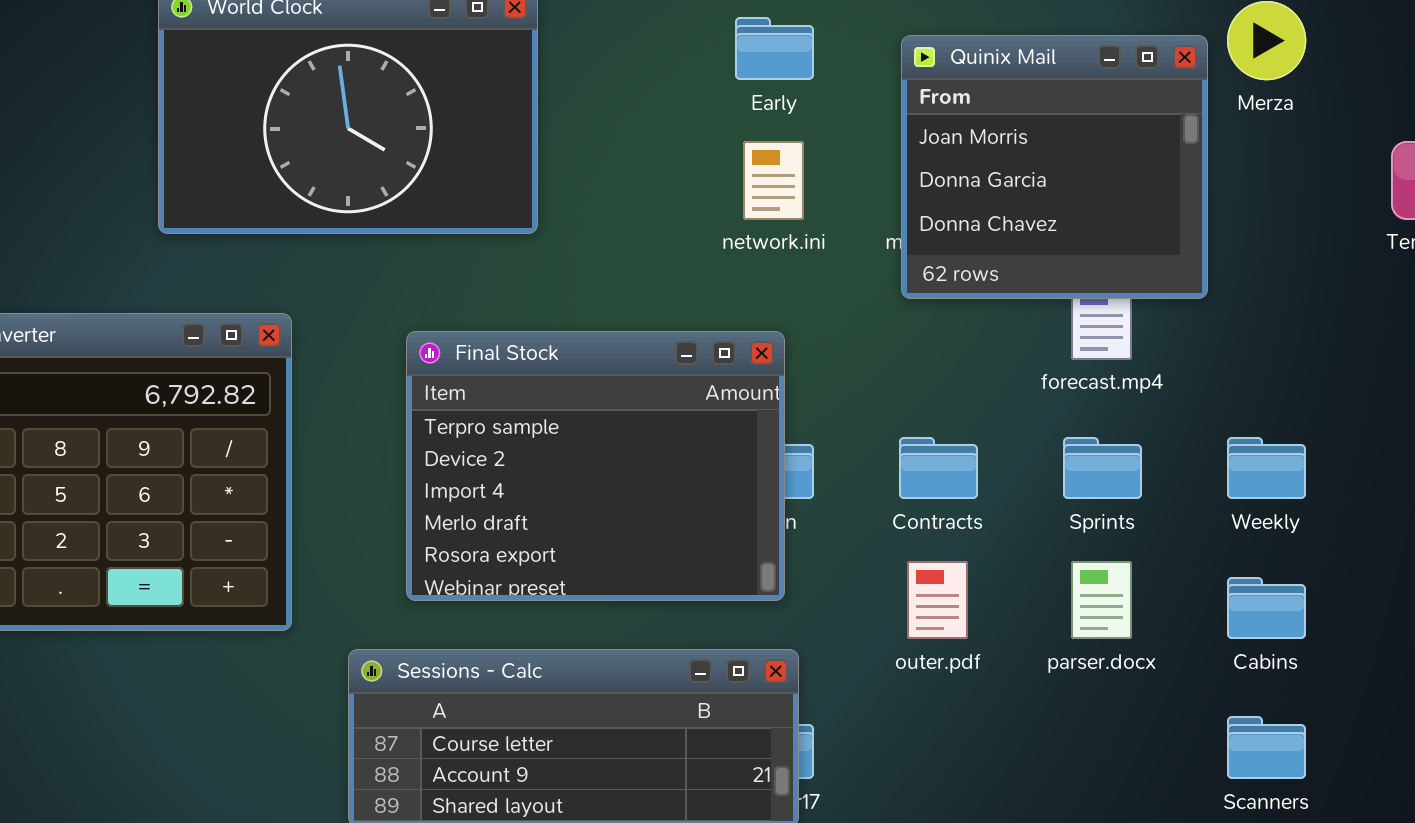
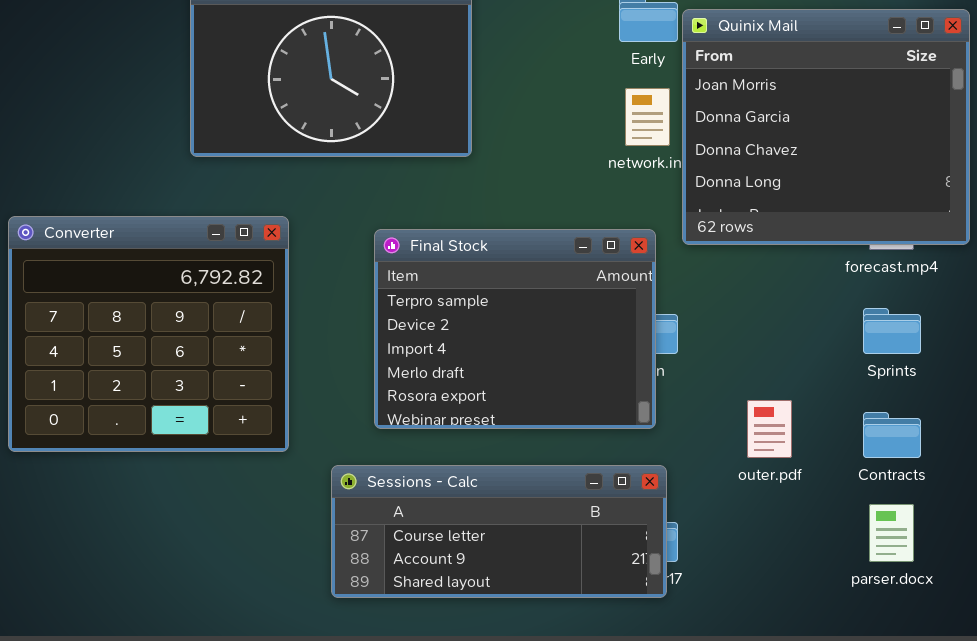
Quinix Mail: [901,35,1208,299] -> [682,9,970,245], resized
Contracts: [899,437,978,499] -> [863,412,921,458], moved
parser.docx: [1071,561,1132,639] -> [869,504,914,562], moved

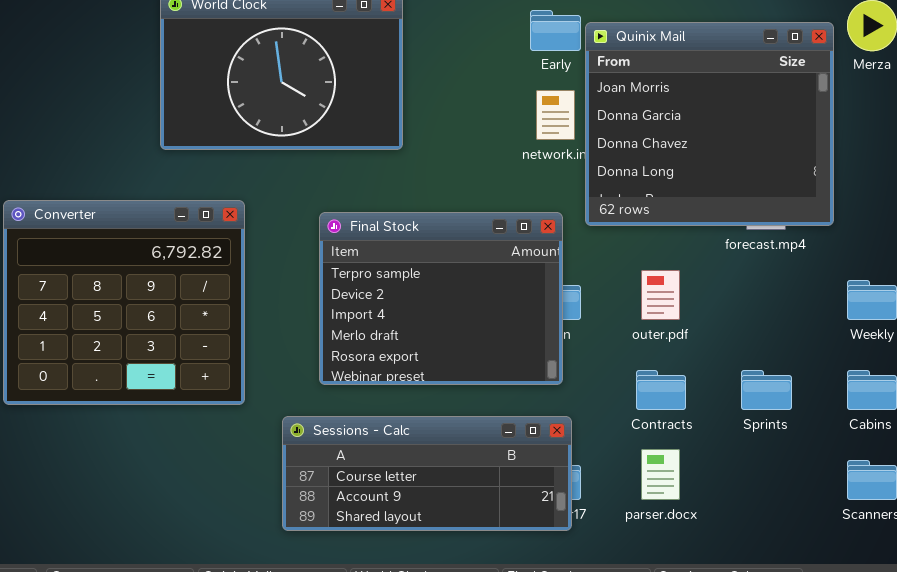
Sprints: [863,308,921,354] -> [741,370,792,410], moved
outer.pdf: [747,400,792,458] -> [641,270,680,320], moved
Contracts: [863,412,921,458] -> [636,370,686,410], moved
parser.docx: [869,504,914,562] -> [641,449,680,500], moved

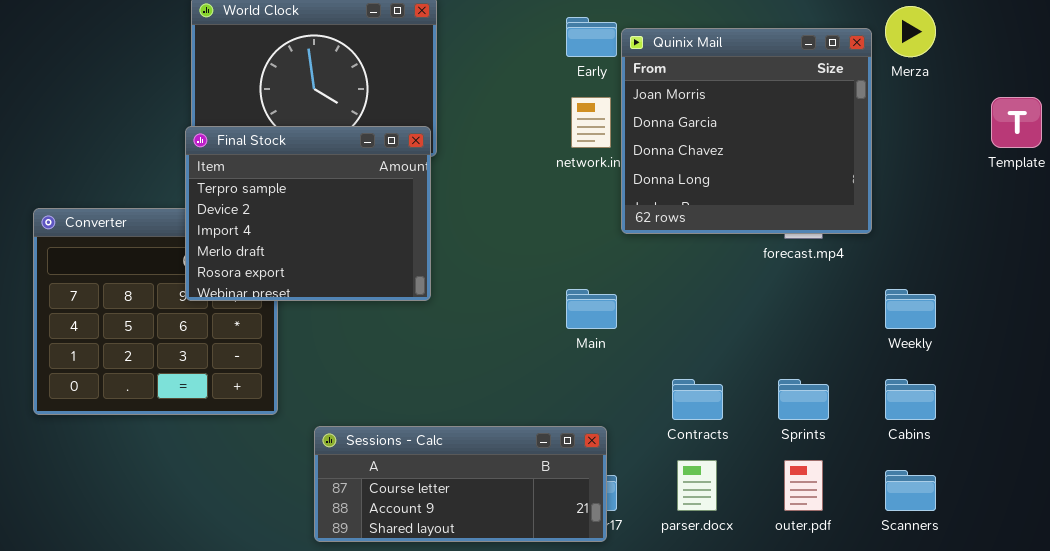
Final Stock: [319,212,563,385] -> [185,126,431,301], moved
outer.pdf: [641,270,680,320] -> [784,460,823,511], moved

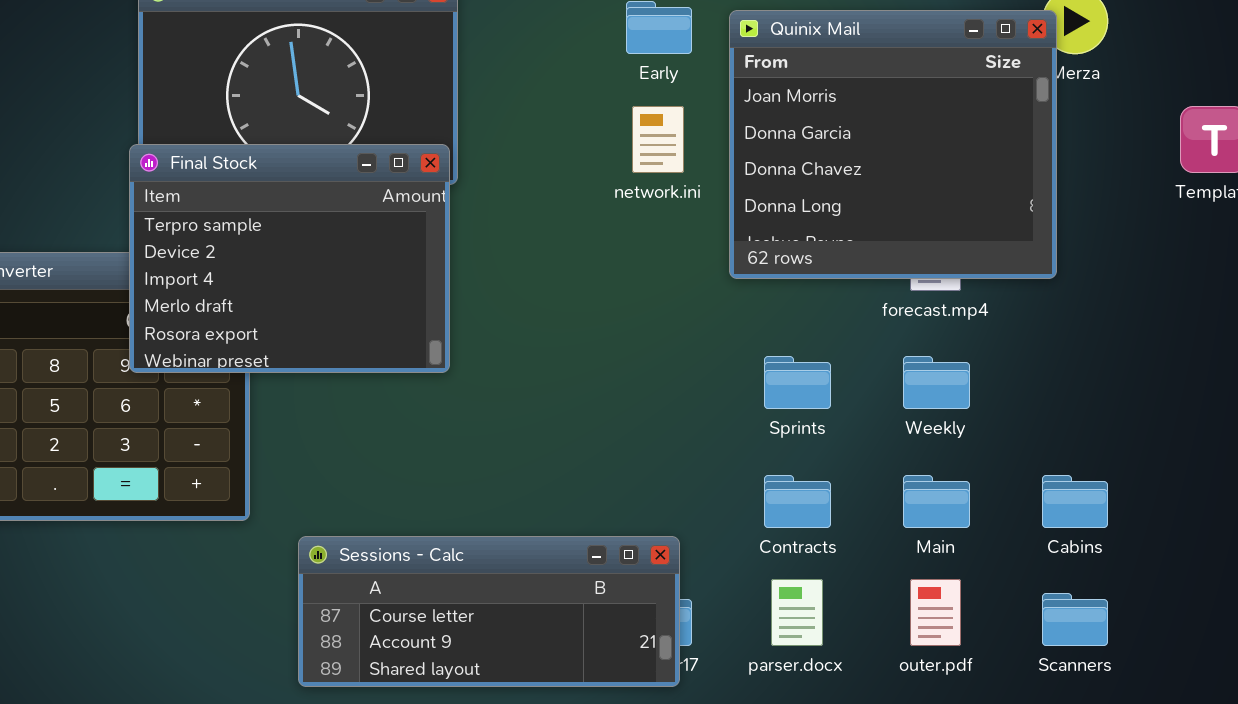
Quinix Mail: [621,28,872,234] -> [729,10,1057,279], moved
Main: [566,289,617,329] -> [903,475,970,528], moved
Weekly: [885,289,936,329] -> [903,356,970,409], moved
Sprints: [778,379,829,420] -> [764,356,831,409], moved

